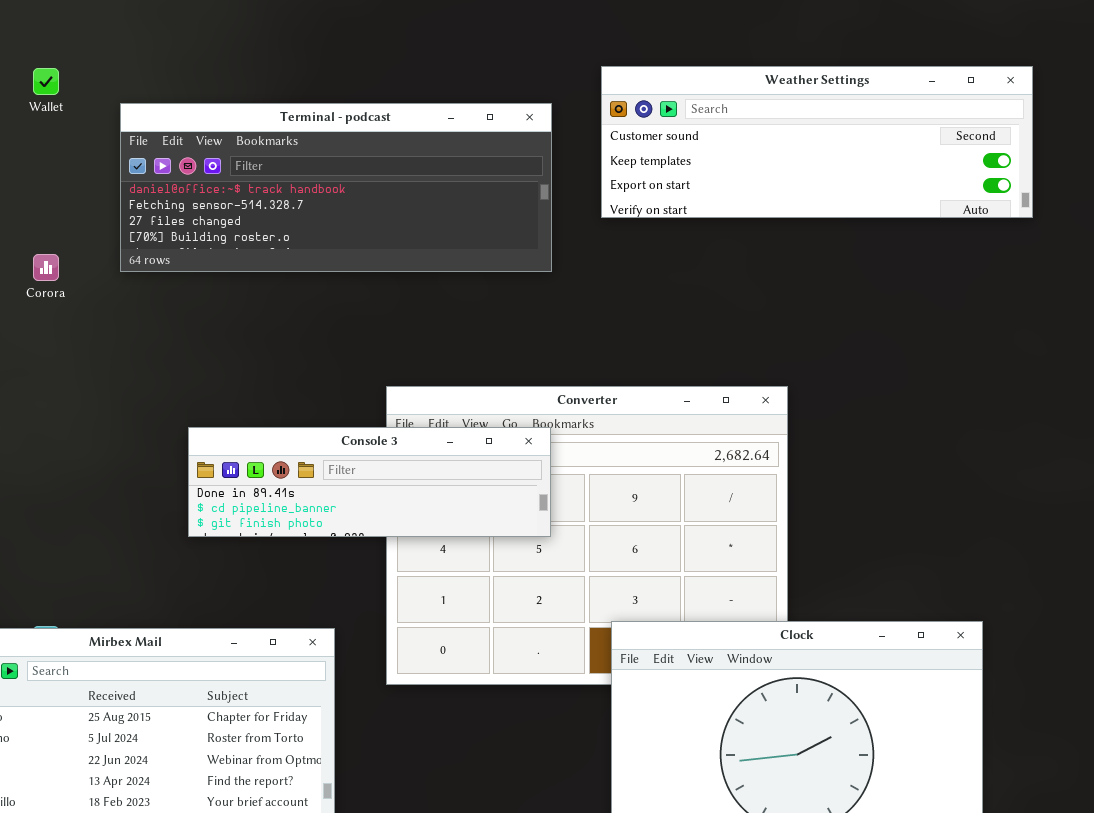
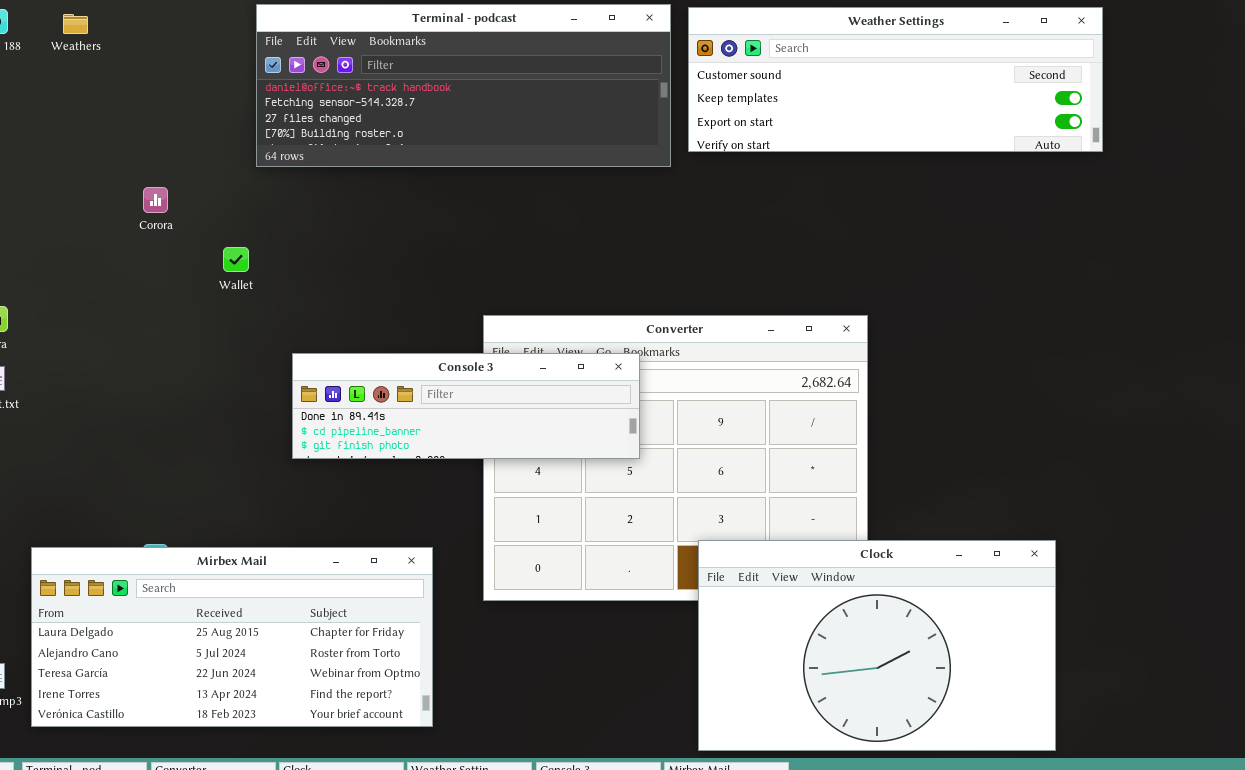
Wallet: [33,68,59,95] -> [223,247,249,272], moved
Terminal - podcast: [120,103,552,272] -> [256,4,671,167], moved

